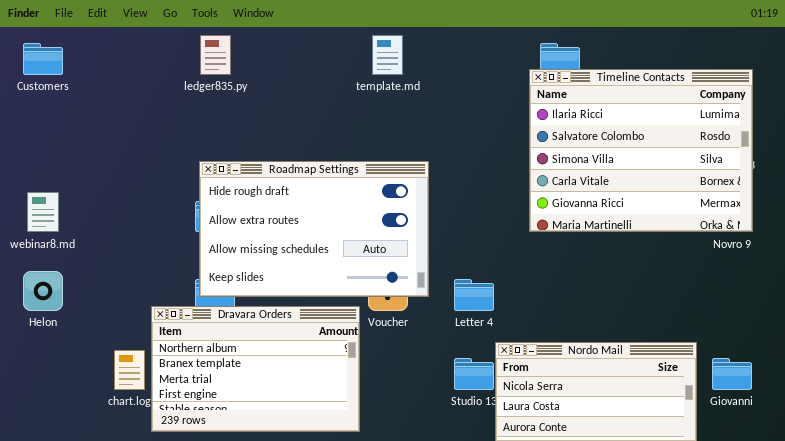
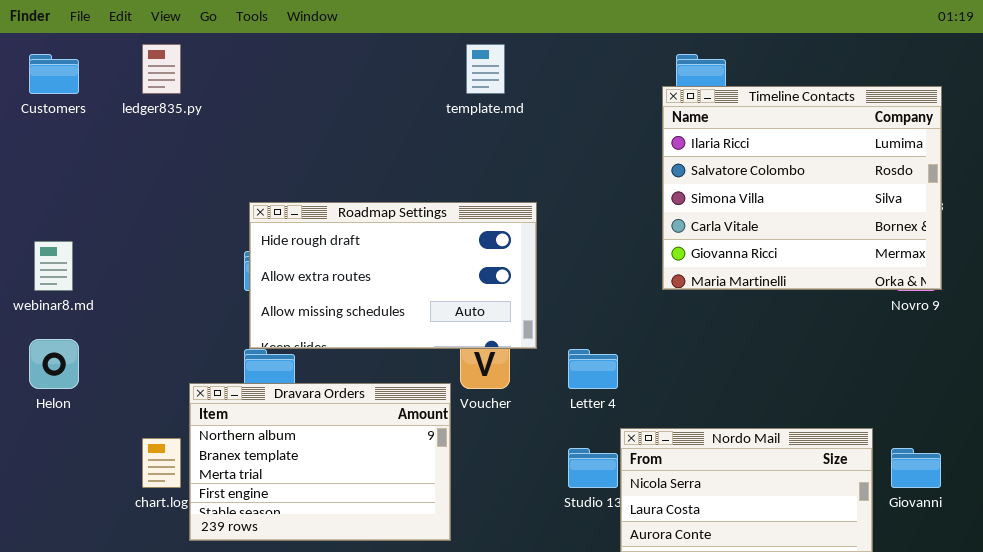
ledger835.py: [200,35,231,75] -> [142,44,181,94], moved
Roadmap Settings: [199,161,429,297] -> [249,202,537,349], resized

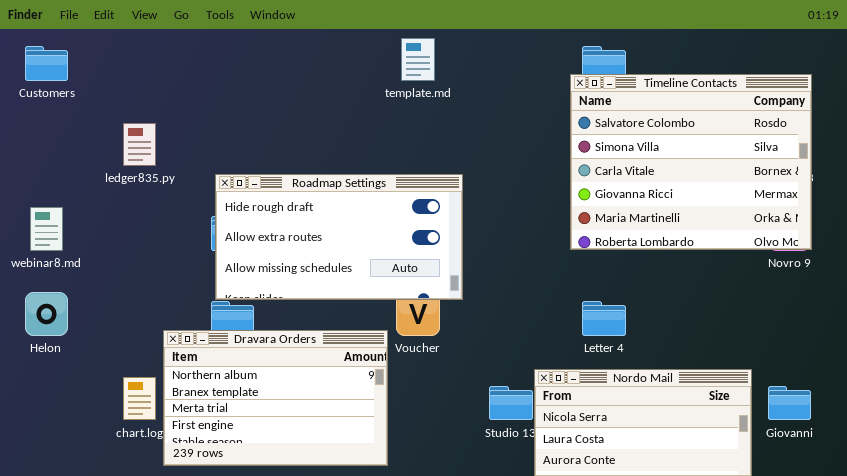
ledger835.py: [142,44,181,94] -> [123,123,156,166], moved
Timeline Contacts: [662,86,942,290] -> [570,74,812,250], scrolled down 1 row
Letter 4: [568,349,618,389] -> [582,301,626,336], moved

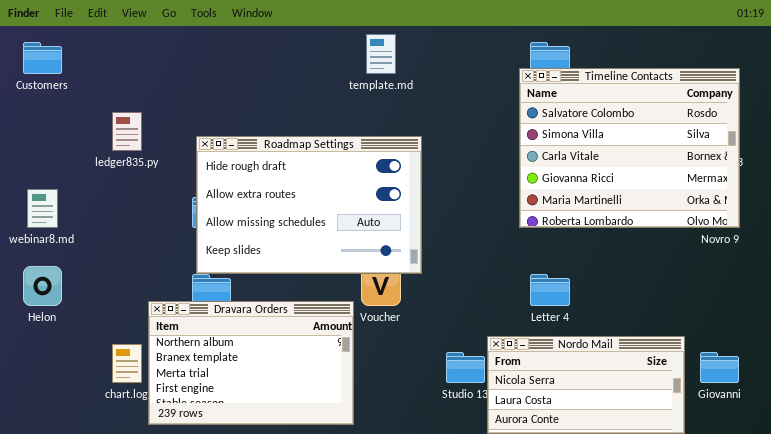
Roadmap Settings: [215,174,463,300] -> [196,136,422,274], resized

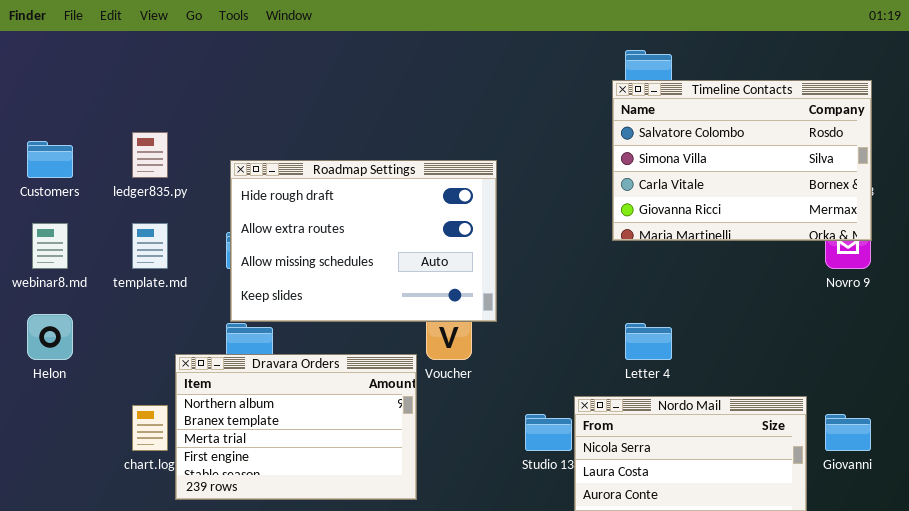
template.md: [366,34,396,74] -> [132,223,168,269], moved
Customers: [23,42,62,74] -> [27,141,73,178], moved
Timeline Contacts: [519,68,740,228] -> [612,80,872,241], resized

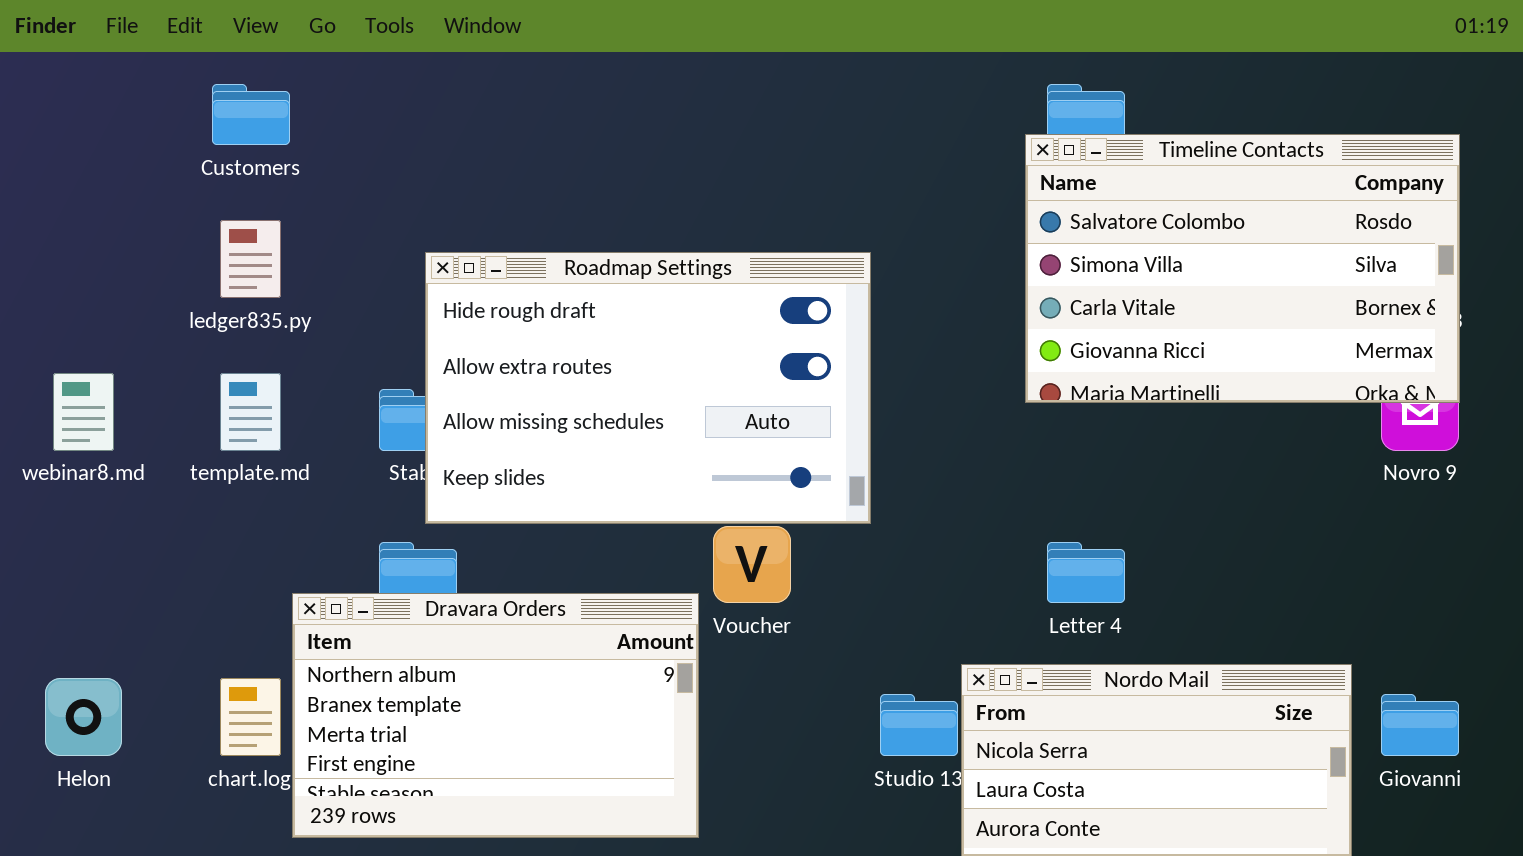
Customers: [27,141,73,178] -> [212,84,290,145], moved
Roadmap Settings: [230,160,497,322] -> [425,252,871,524], moved
Helon: [27,314,73,360] -> [45,678,122,756], moved

